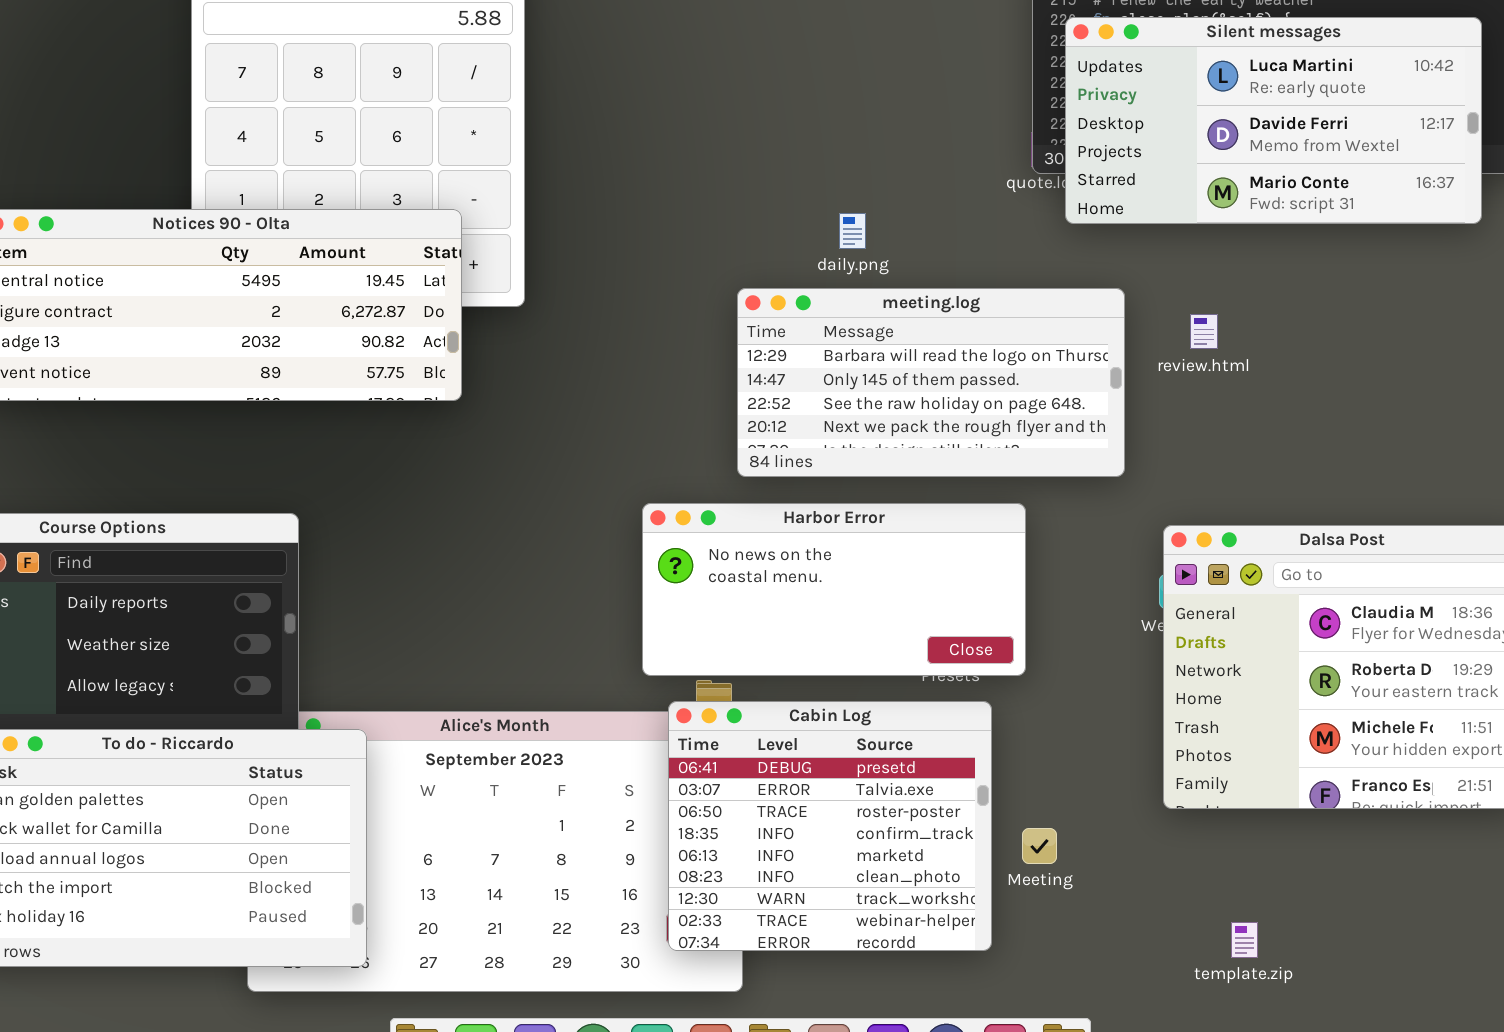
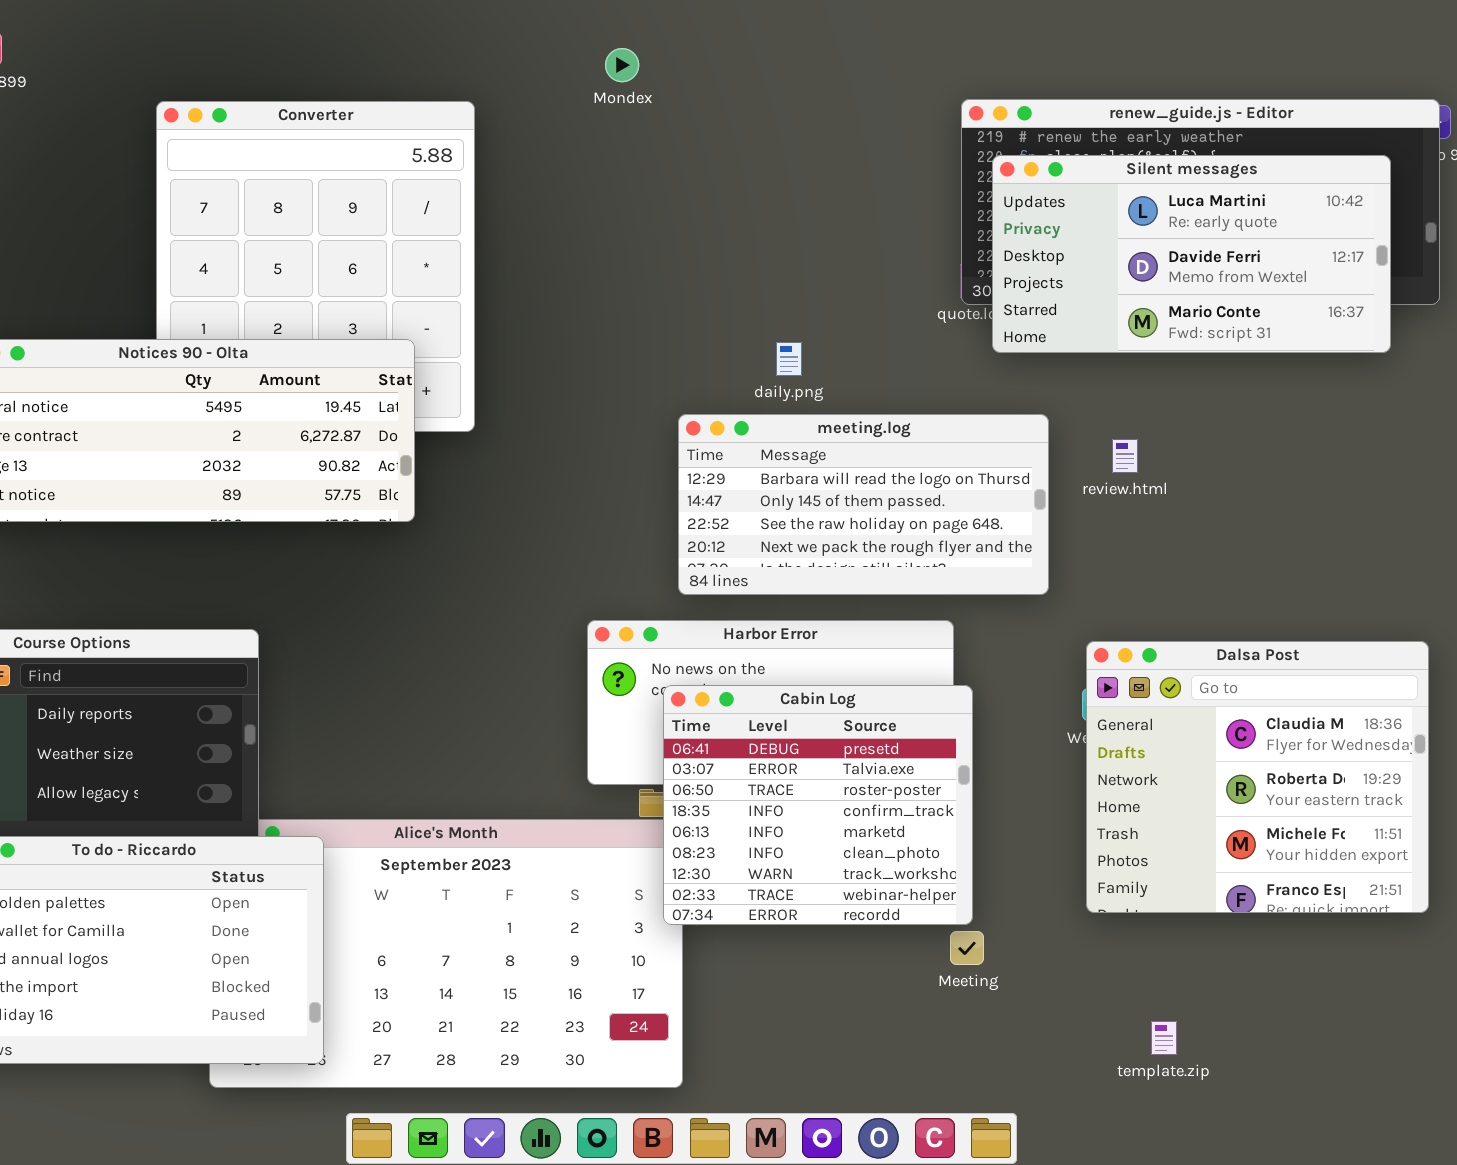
Cabin Log: [668,701,992,951] -> [663,685,973,925], moved

